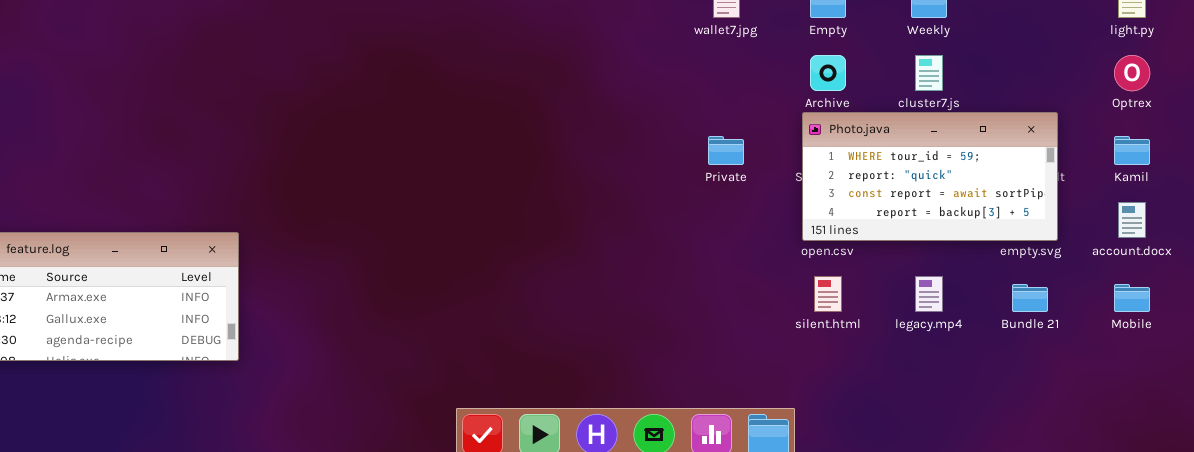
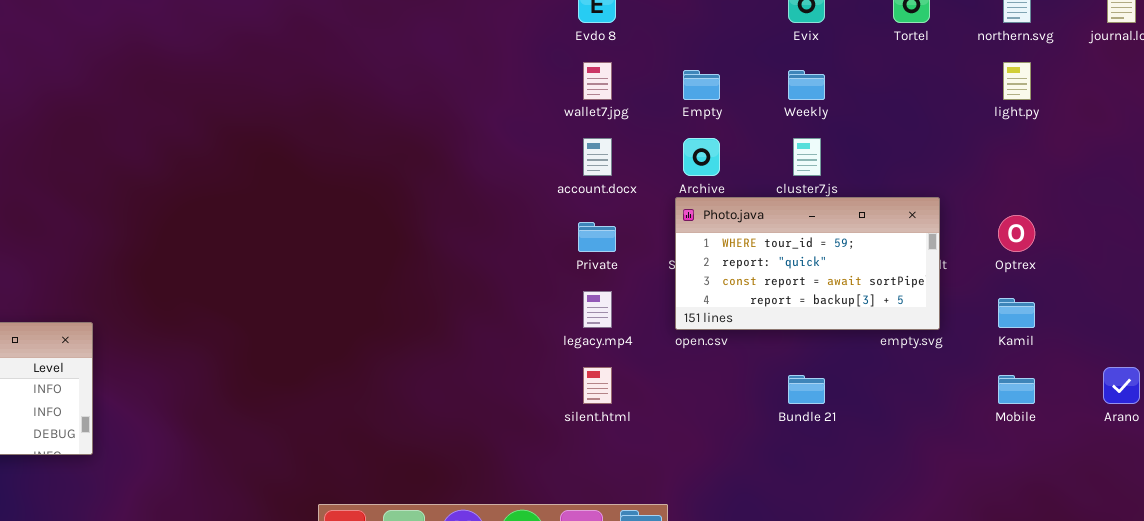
Optrex: [1114,55,1150,91] -> [998,215,1035,252], moved
Kamil: [1114,136,1150,165] -> [998,298,1035,328], moved
account.docx: [1118,202,1146,238] -> [583,138,612,176], moved
silent.html: [814,276,842,312] -> [583,367,612,404], moved
legacy.mp4: [915,276,943,312] -> [583,291,612,328], moved
Bundle 21: [1012,284,1048,312] -> [788,375,825,404], moved

